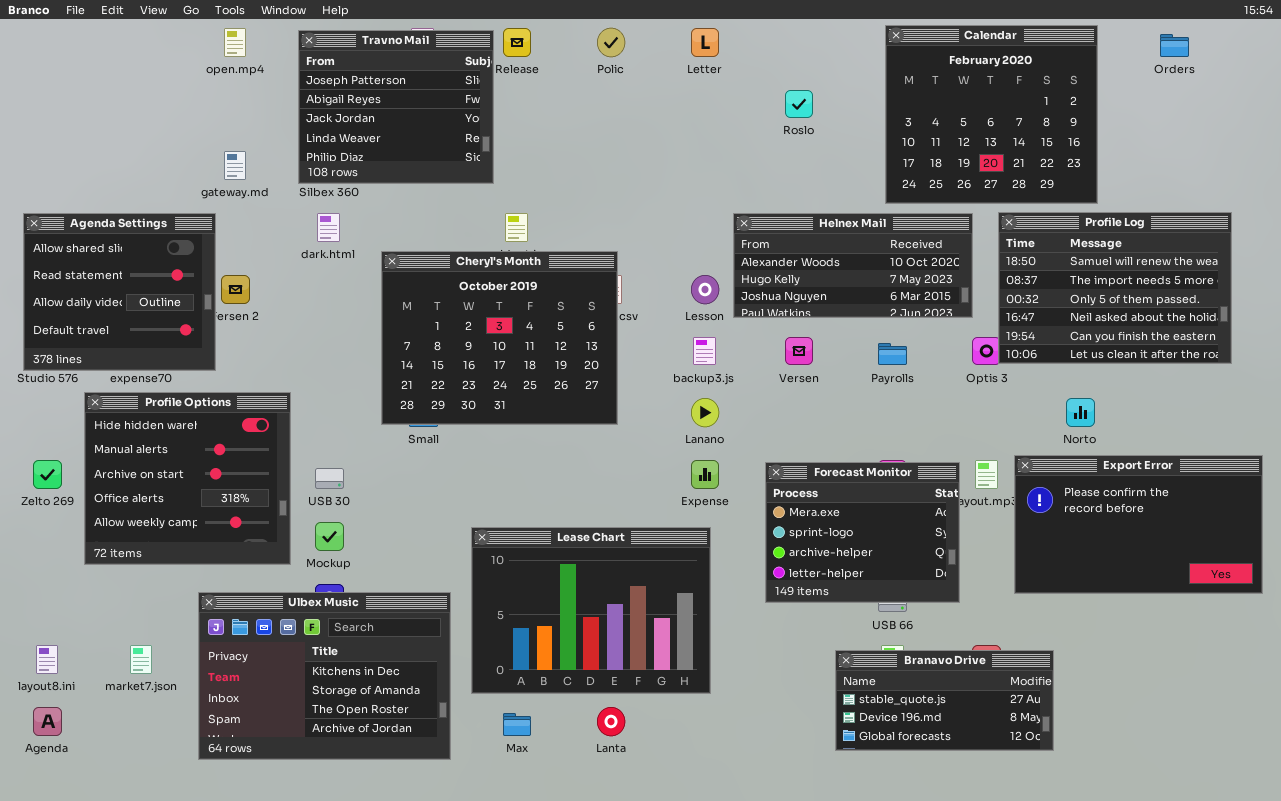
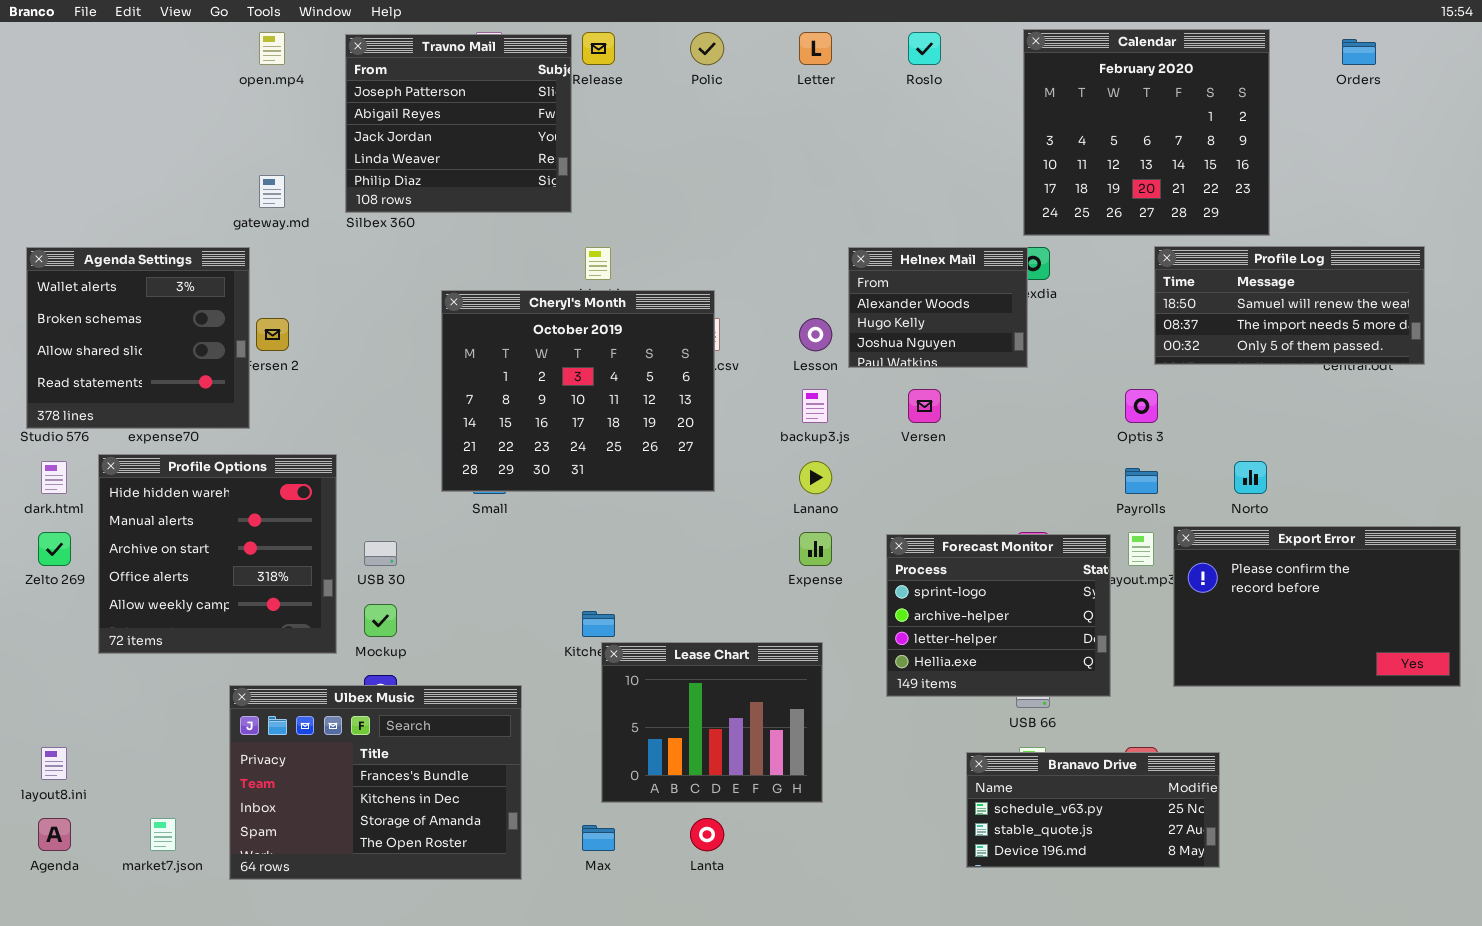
Roslo: [785,90,813,118] -> [908,32,941,65], moved
Profile Log: [998,212,1232,364] -> [1154,246,1425,365], resized
Agenda Settings: [23,213,216,371] -> [26,247,250,429], scrolled up 2 rows
dark.html: [317,213,340,242] -> [41,461,67,494], moved
Helnex Mail: [733,213,973,318] -> [848,247,1028,368], resized
Payrolls: [878,343,907,365] -> [1125,468,1158,494], moved
Forecast Monitor: [765,462,960,603] -> [886,534,1111,697], scrolled down 1 row
Lease Chart: [471,527,711,694] -> [601,642,823,803], resized
Ulbex Music: [198,592,451,760] -> [229,685,522,880], scrolled up 1 row
market7.json: [130,645,152,674] -> [150,818,176,851], moved
Branavo Drive: [835,650,1054,751] -> [966,752,1220,868], scrolled up 1 row

